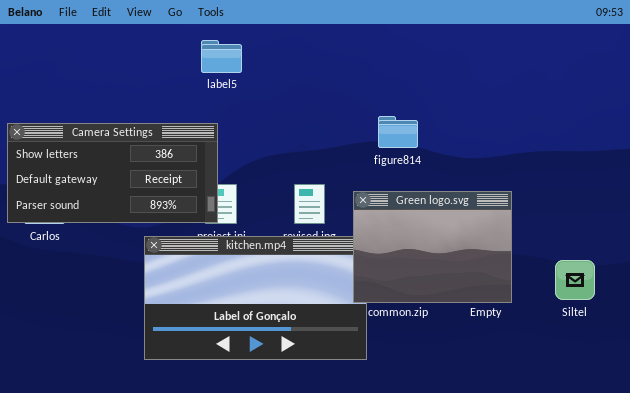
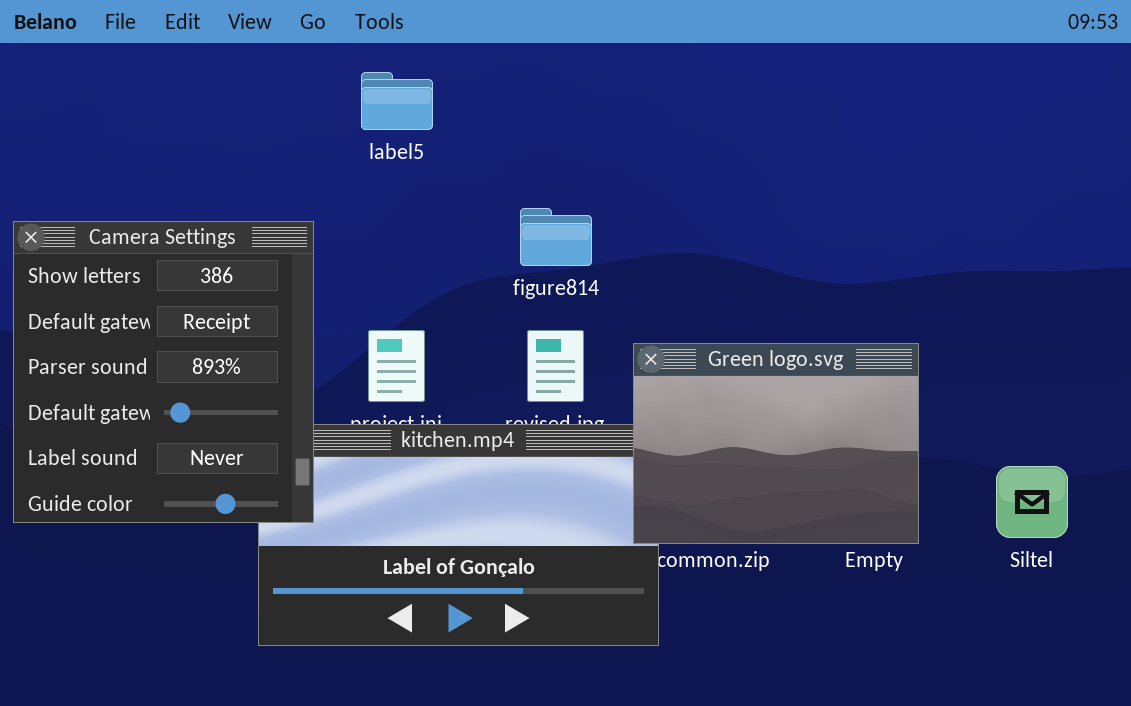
figure814: [378,116,418,148] -> [520,208,592,266], moved
Camera Settings: [7,123,218,223] -> [13,221,314,523], resized

